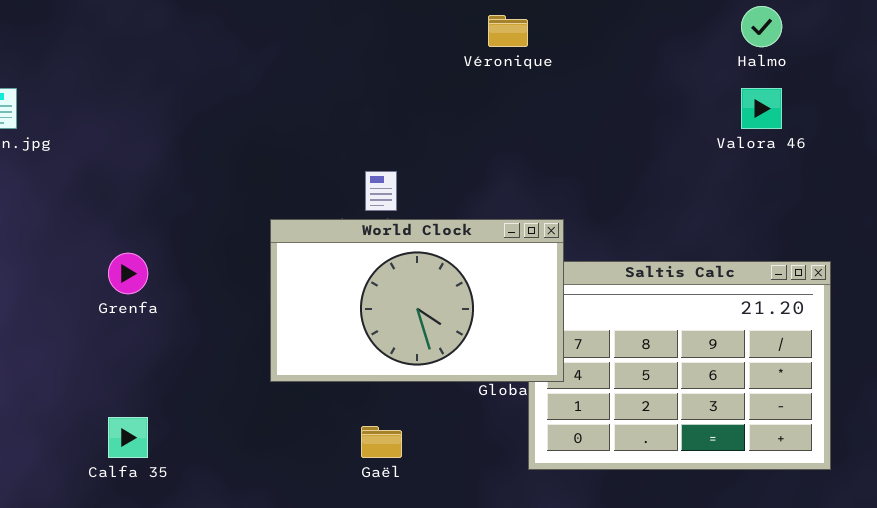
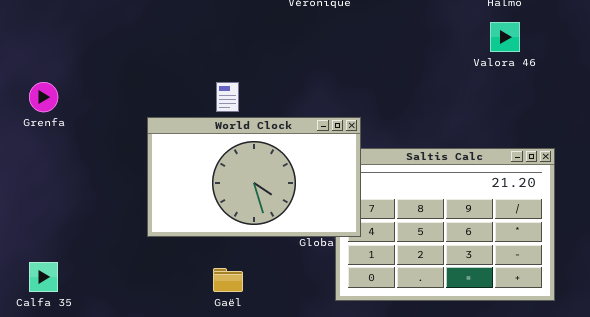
Grenfa: [108,253,148,294] -> [29,82,58,112], moved

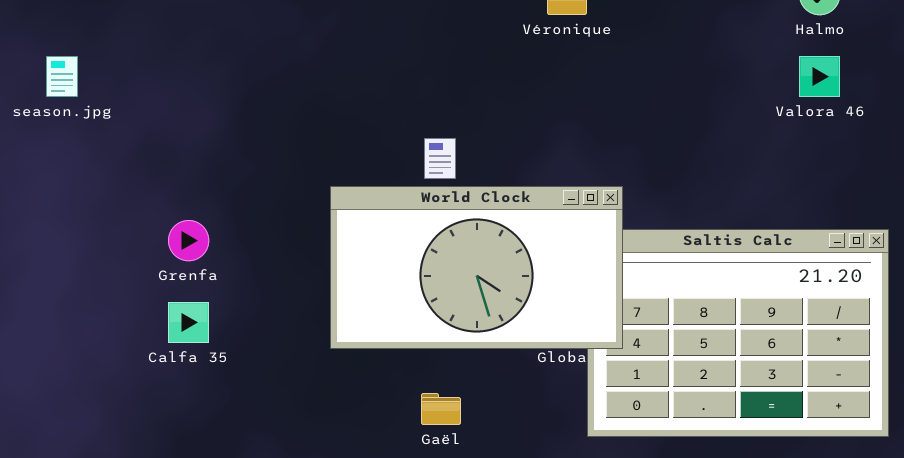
Grenfa: [29,82,58,112] -> [168,220,209,261], moved
Calfa 35: [29,262,58,292] -> [168,302,209,343], moved

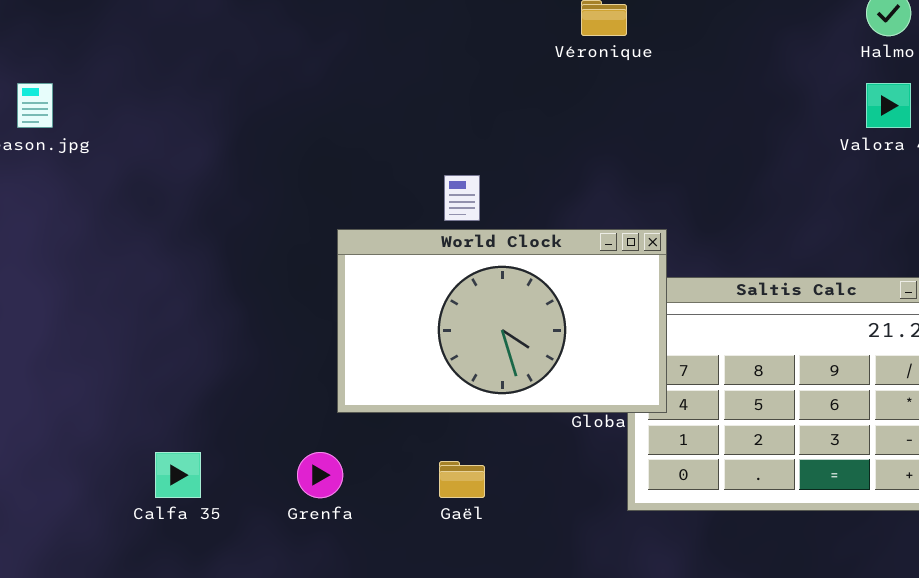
Grenfa: [168,220,209,261] -> [297,452,343,498], moved
Calfa 35: [168,302,209,343] -> [155,452,201,498], moved

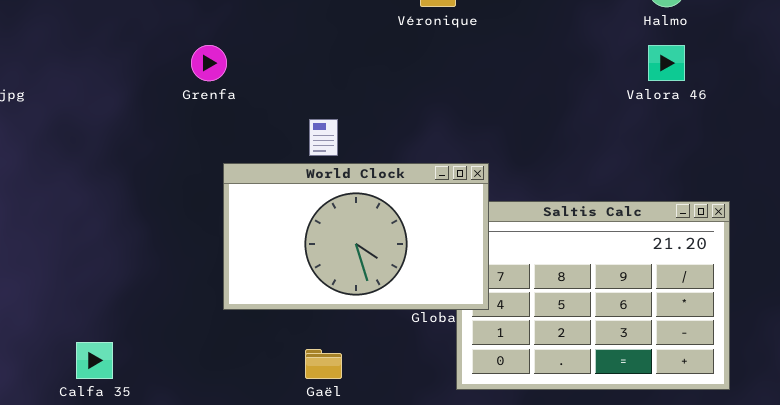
Grenfa: [297,452,343,498] -> [191,45,227,81], moved

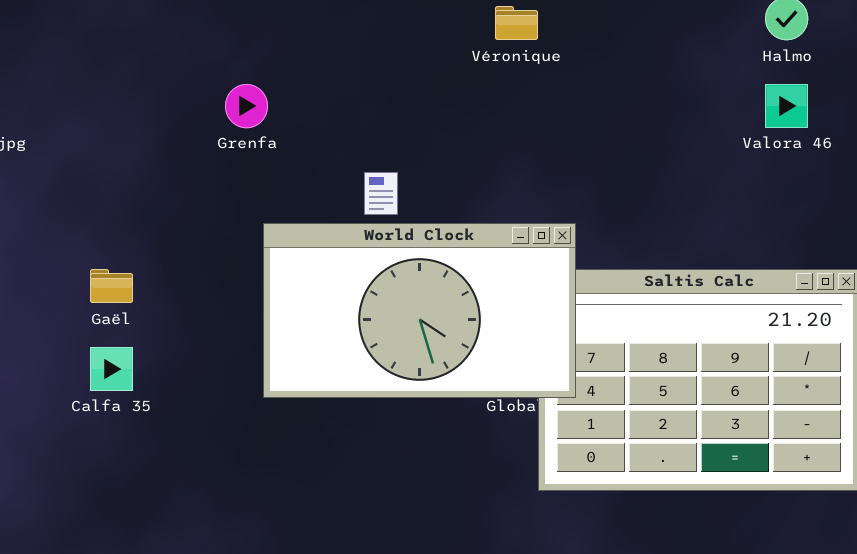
Calfa 35: [76,342,113,379] -> [90,347,133,391], moved
Gaël: [305,349,342,379] -> [90,269,133,303], moved

